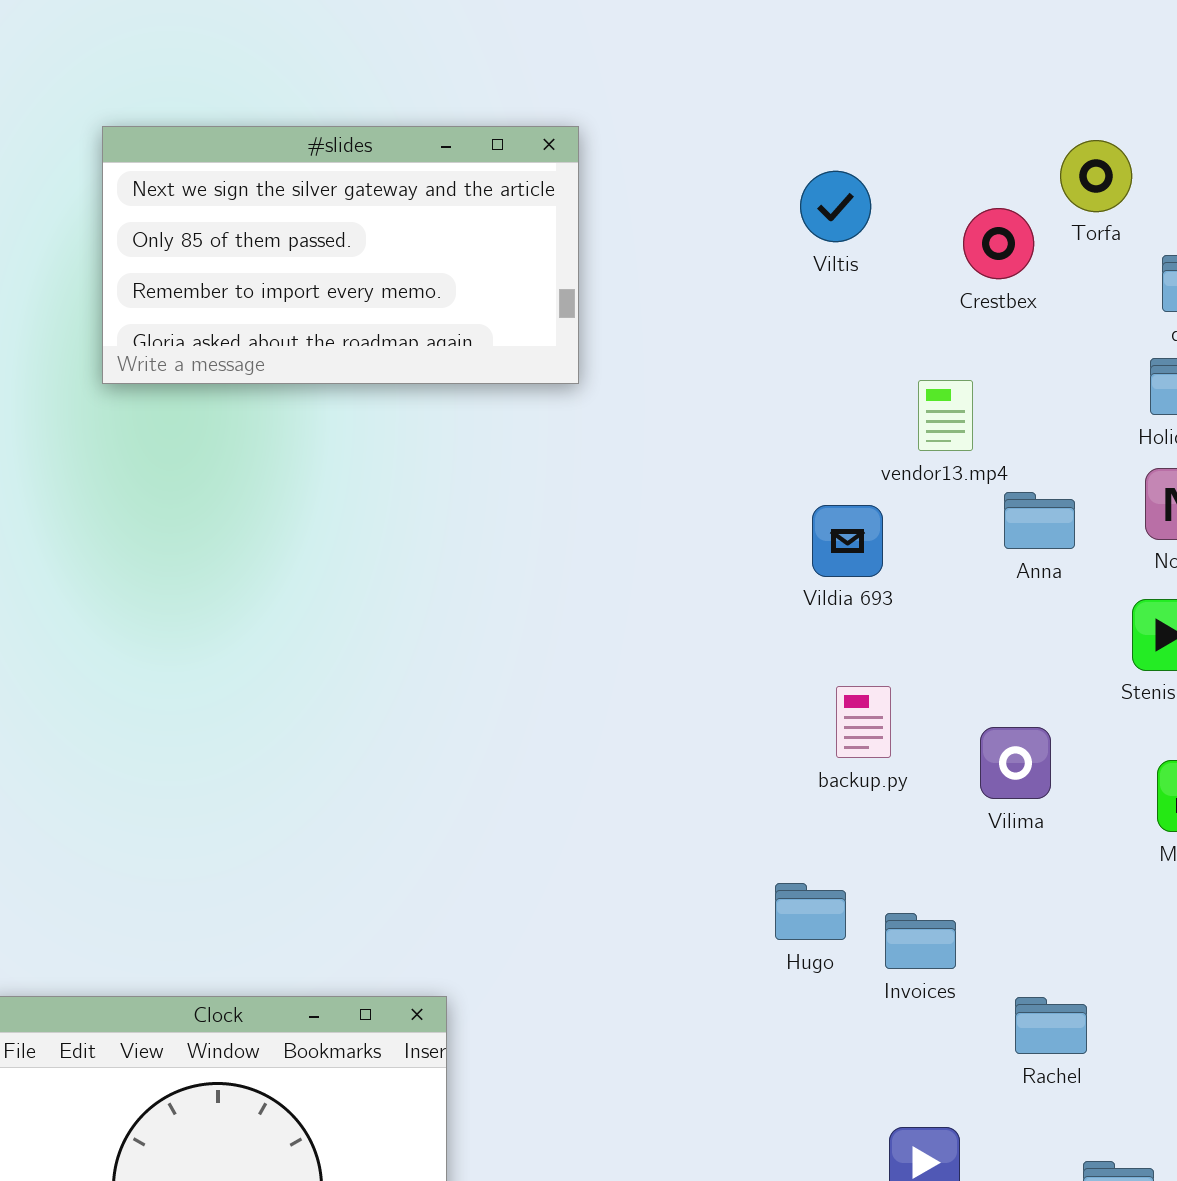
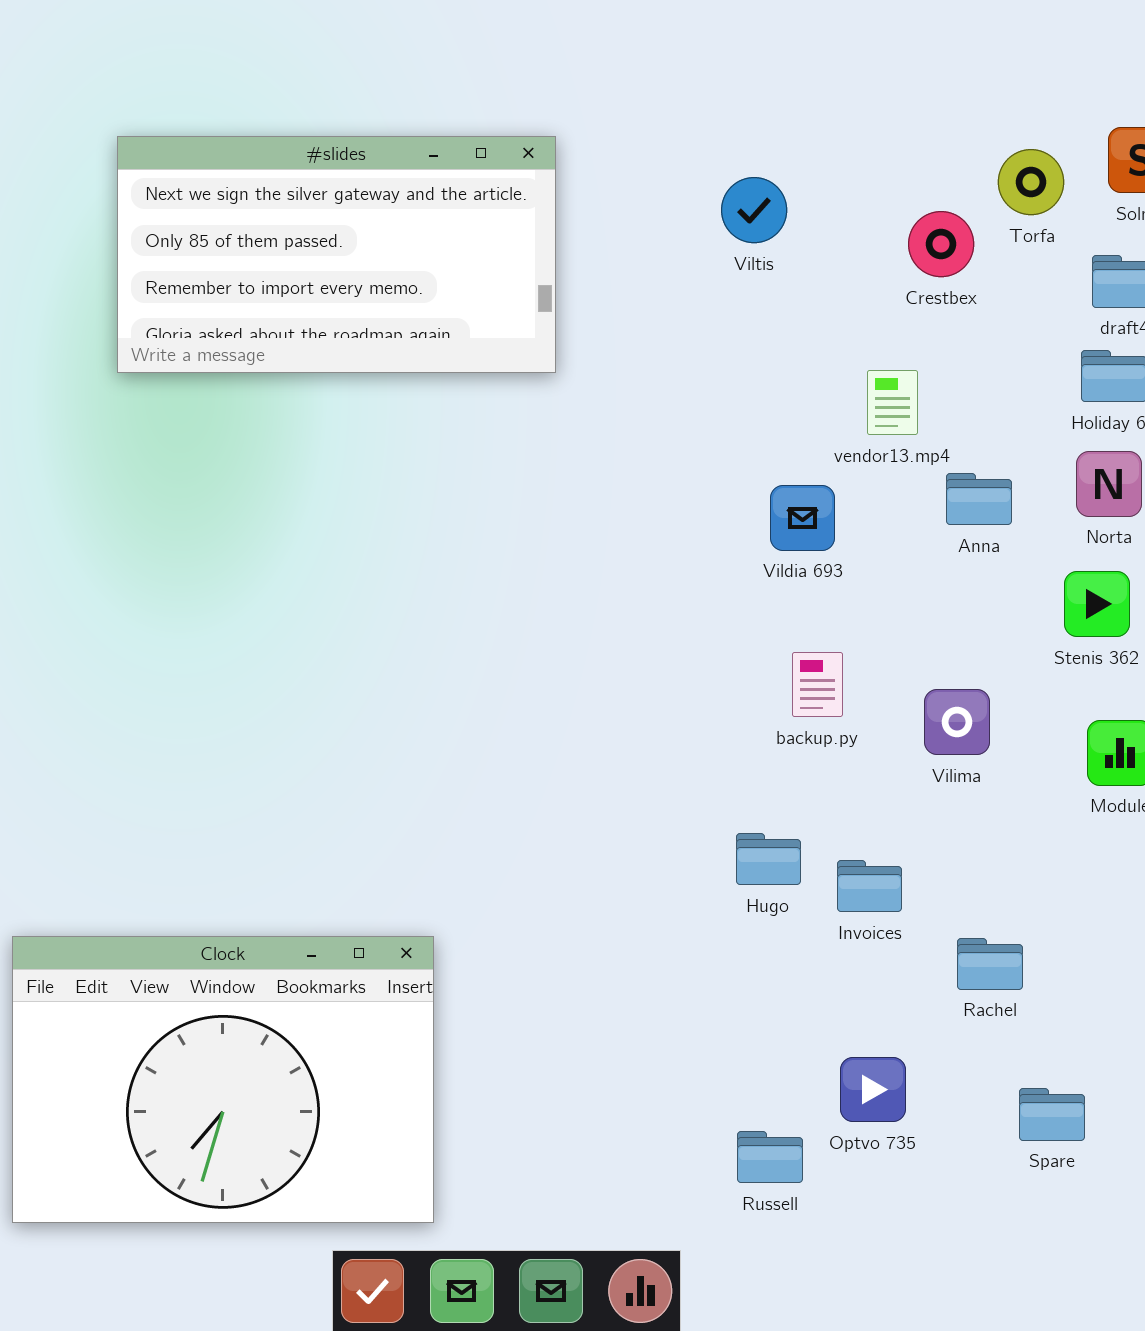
Viltis: [800,171,871,242] -> [721,177,787,243], moved

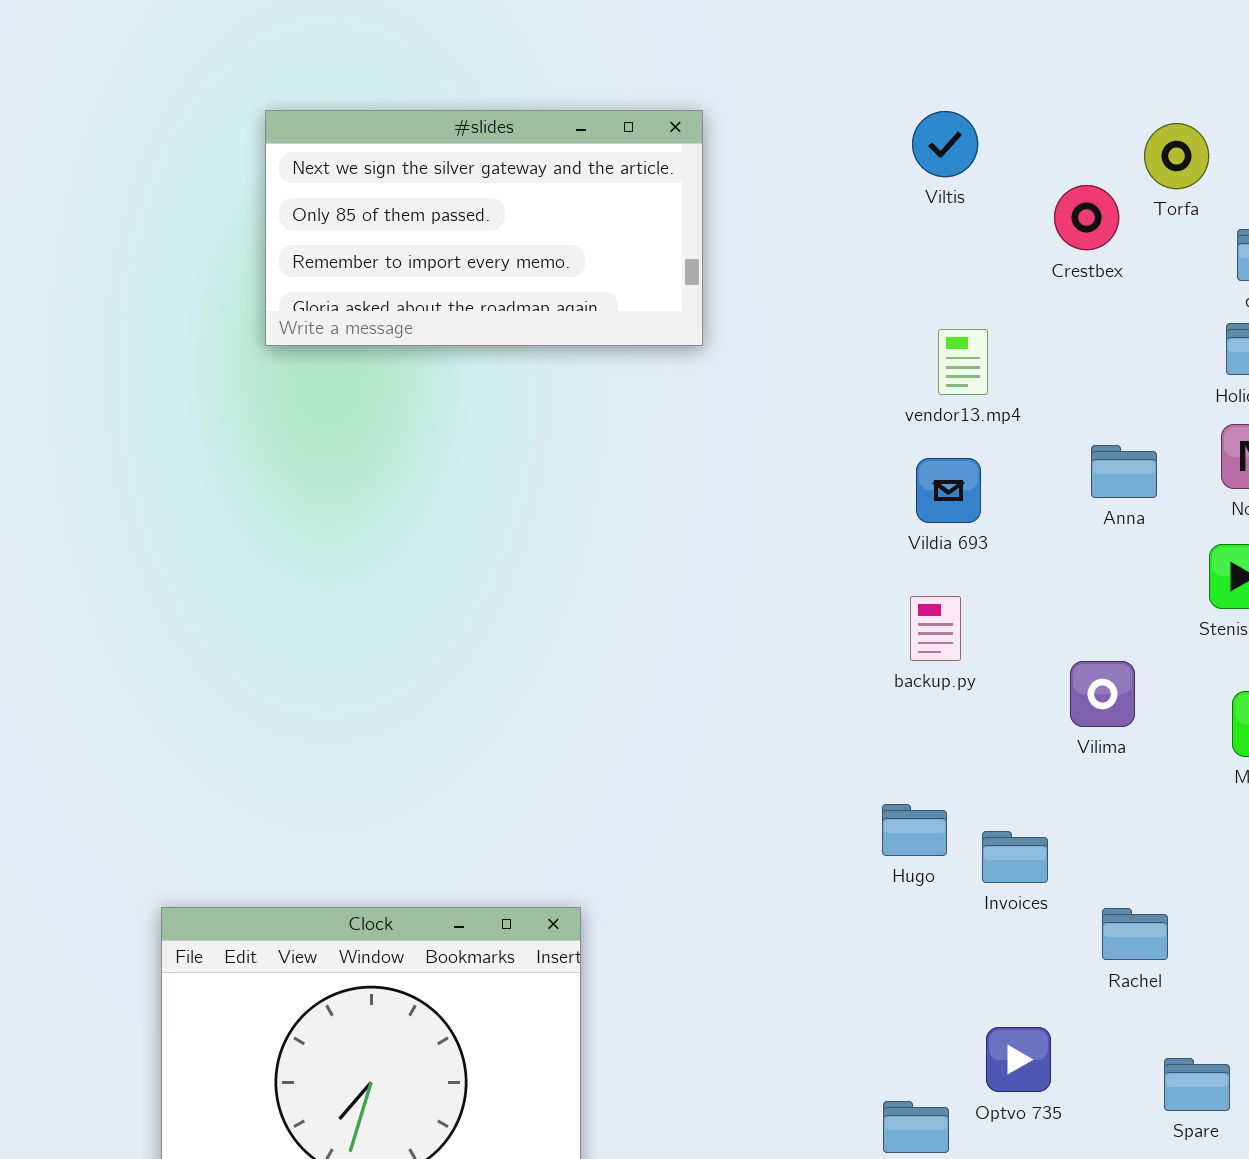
Viltis: [721,177,787,243] -> [912,111,978,177], moved
vendor13.mp4: [867,370,918,435] -> [938,329,988,395], moved
backup.py: [792,652,843,717] -> [910,596,961,661], moved

